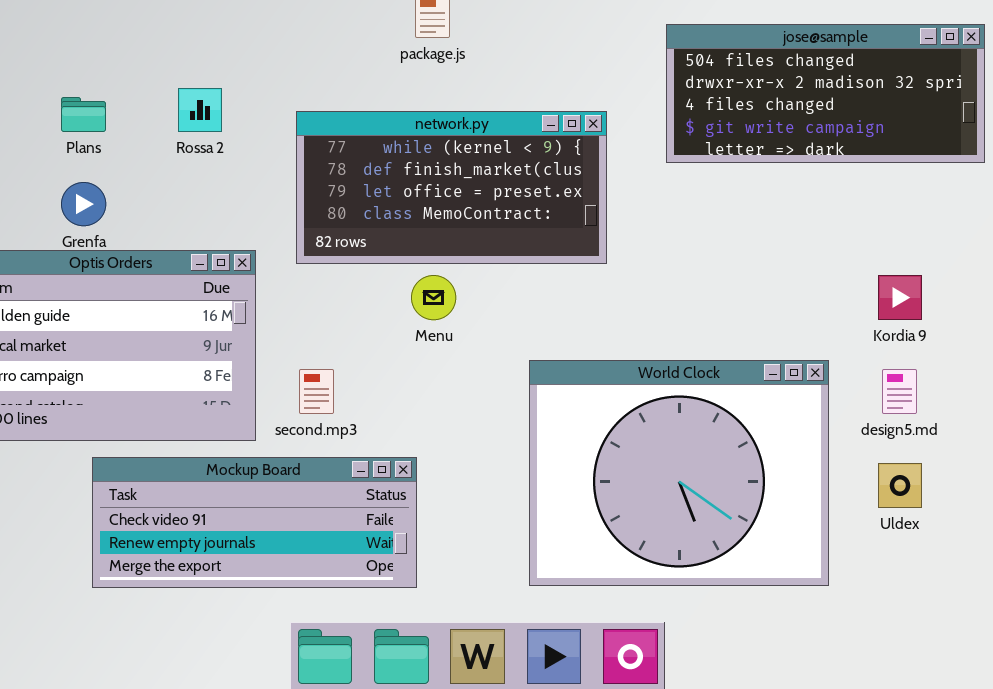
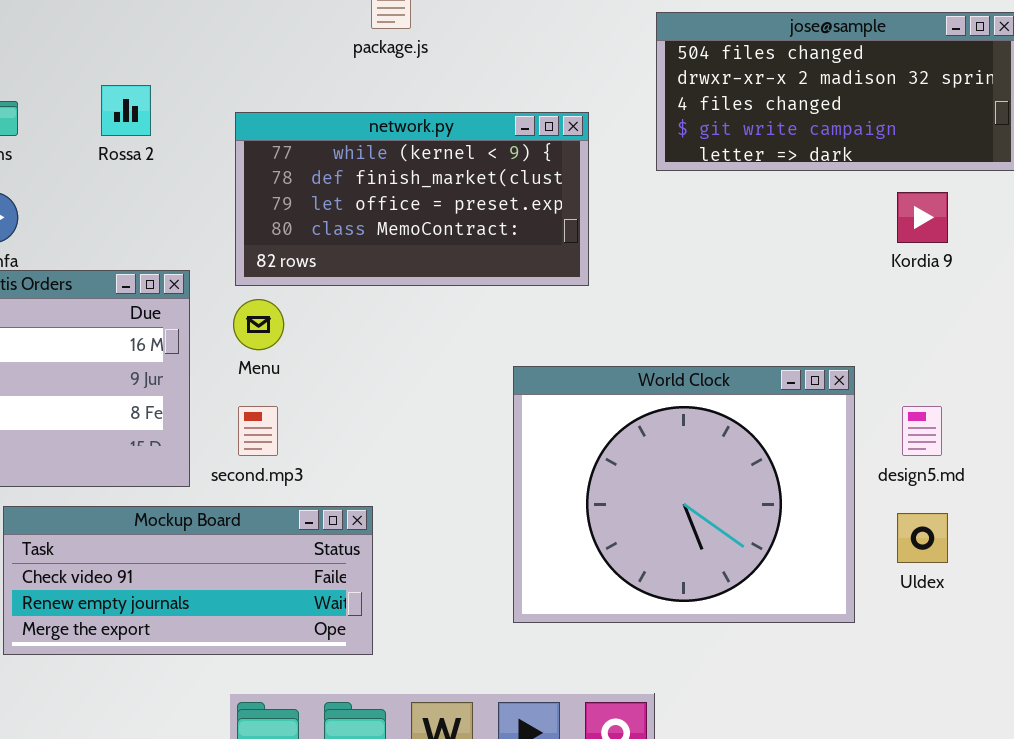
Menu: [411,275,456,320] -> [233,299,284,350], moved
Kordia 9: [878,275,922,320] -> [897,192,948,243], moved
World Clock: [529,360,829,586] -> [513,366,855,623], moved

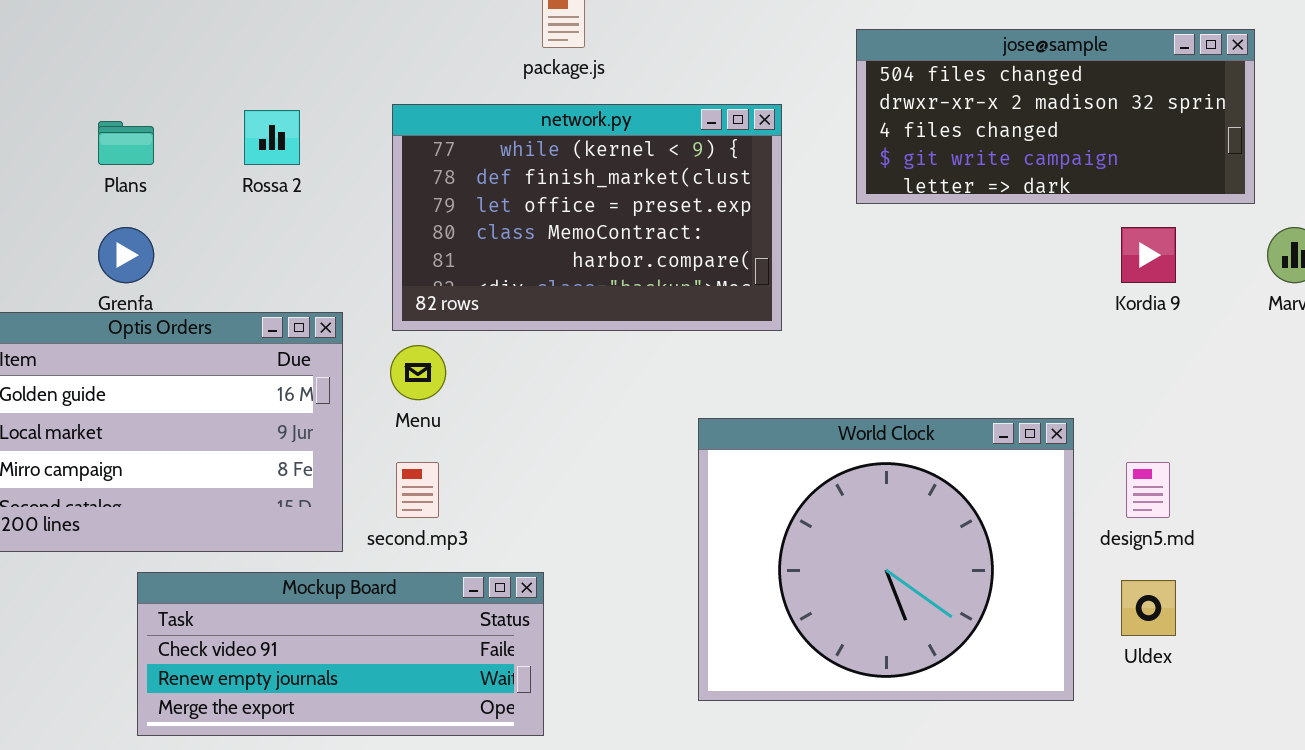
network.py: [235,112,589,286] -> [392,104,782,331], resized

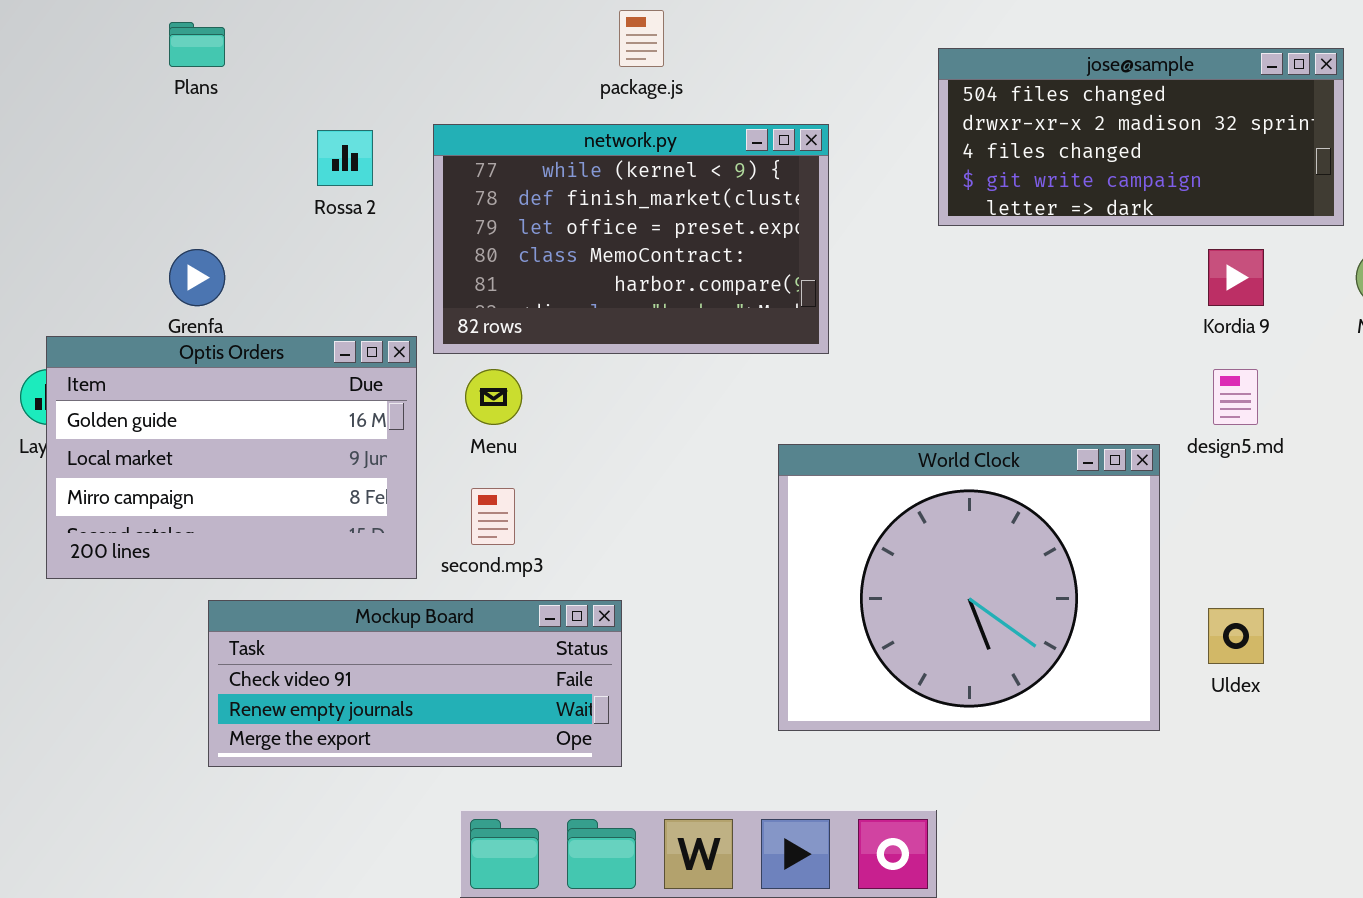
network.py: [392,104,782,331] -> [433,124,829,354], moved
Plans: [98,121,154,165] -> [169,22,225,67], moved
design5.md: [1126,462,1170,518] -> [1213,369,1258,425], moved

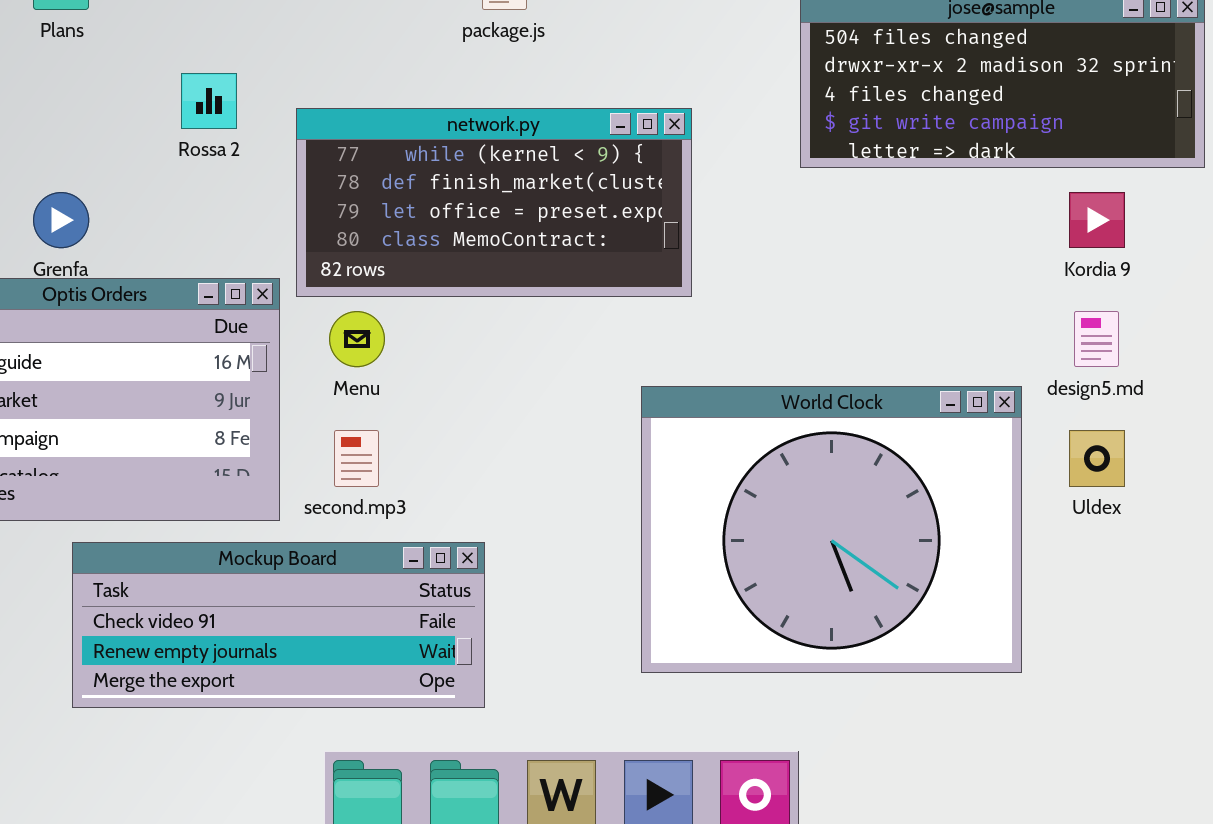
network.py: [433,124,829,354] -> [296,108,692,297], resized
Uldex: [1208,608,1264,664] -> [1069,430,1125,487], moved

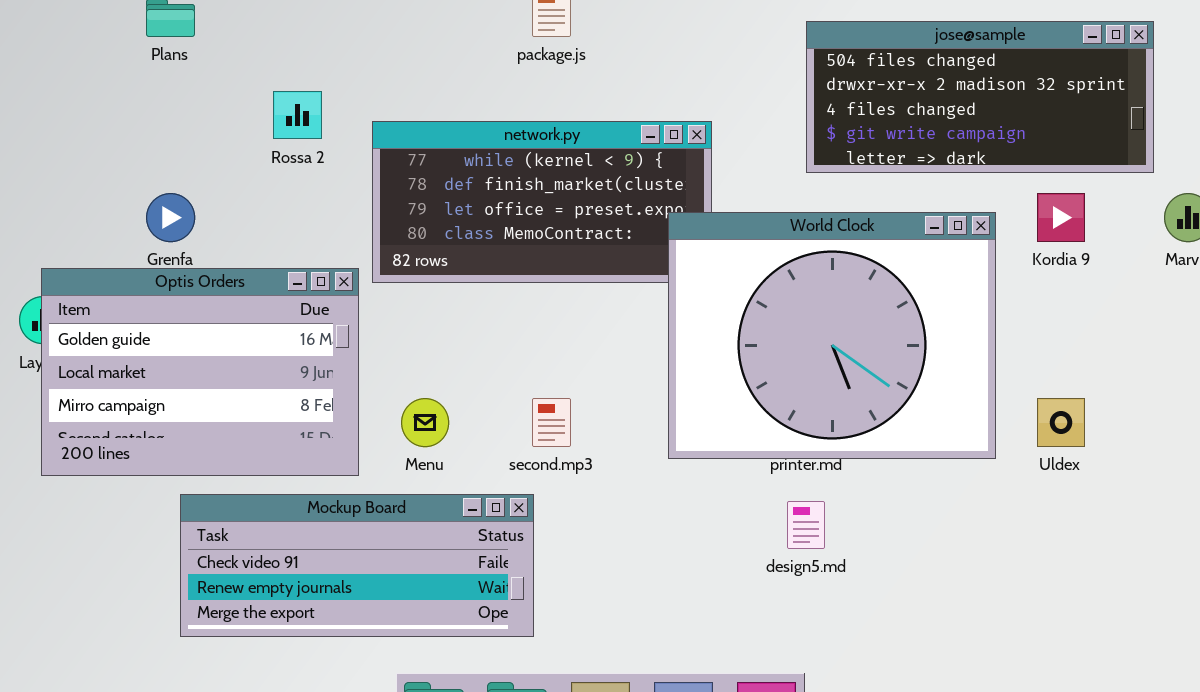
Menu: [329,311,385,367] -> [401,398,449,447], moved
design5.md: [1074,311,1119,367] -> [787,501,825,549], moved
World Clock: [641,386,1022,673] -> [668,212,996,459], moved
second.mp3: [334,430,379,487] -> [532,398,571,447], moved

